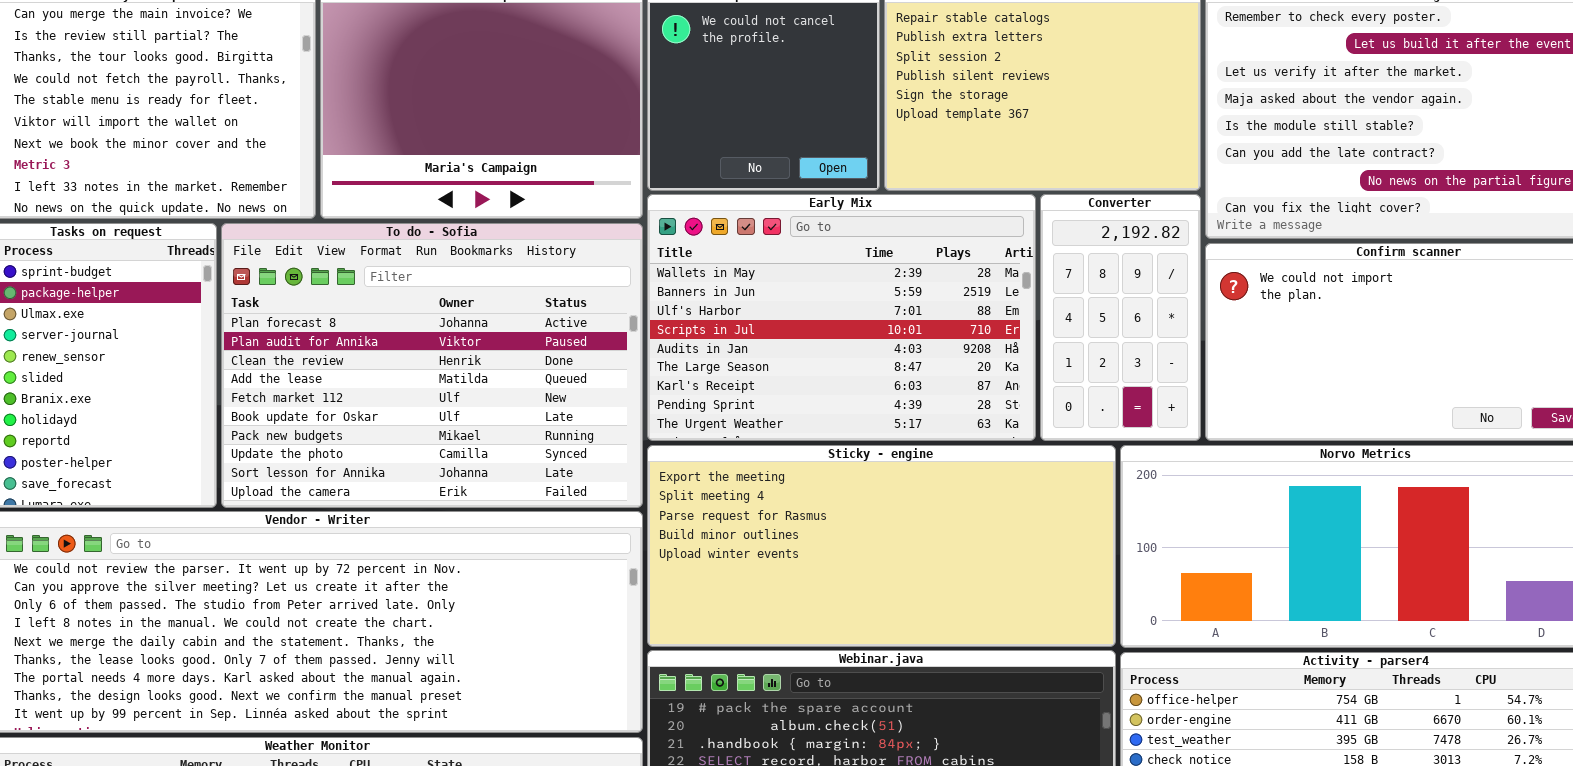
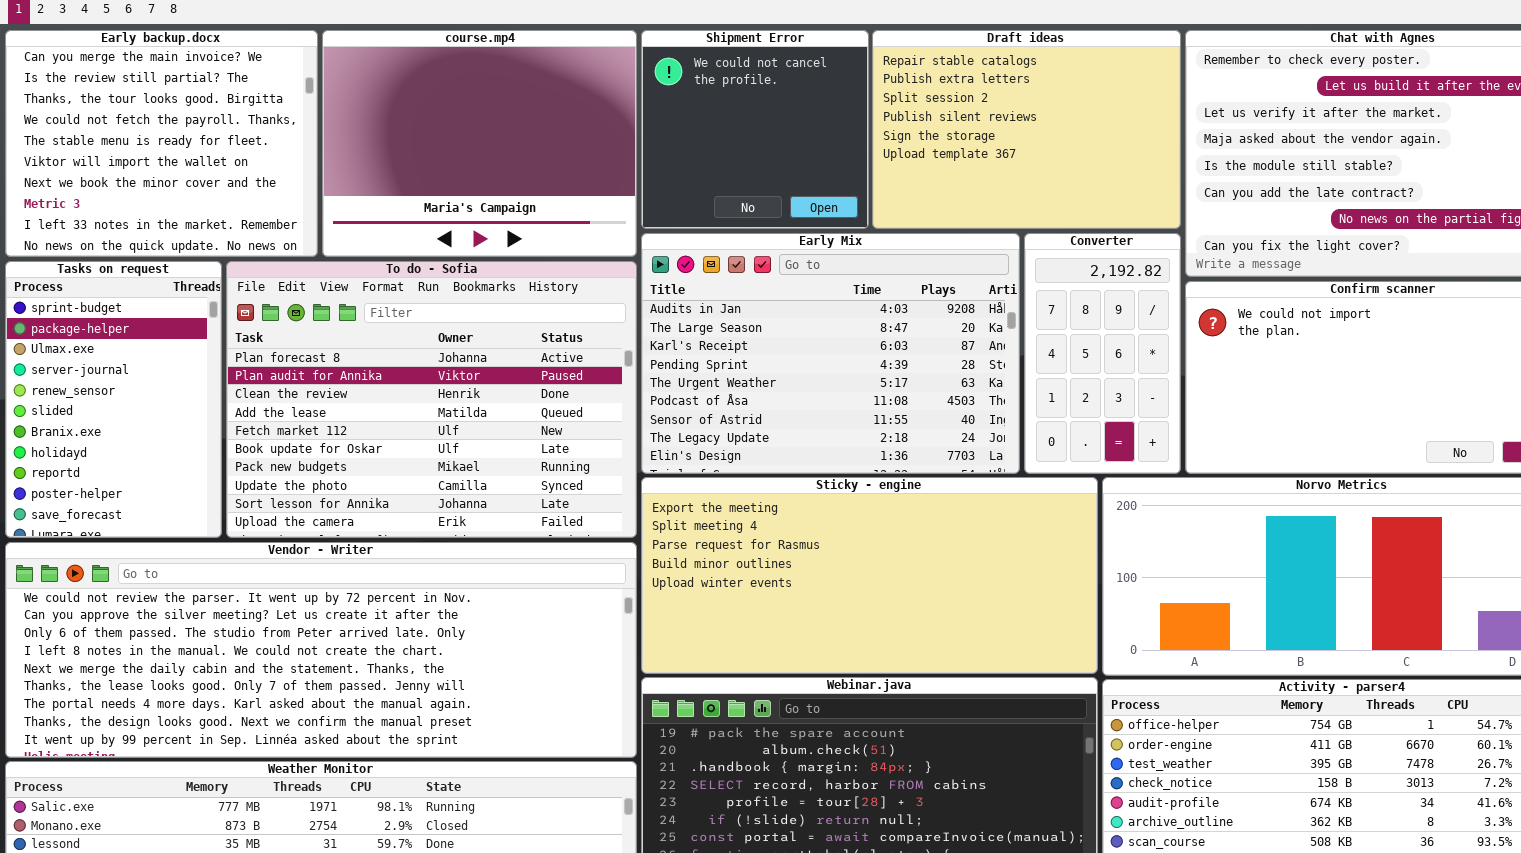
Early Mix: [647,194,1036,441] -> [641,233,1020,474], scrolled down 4 rows

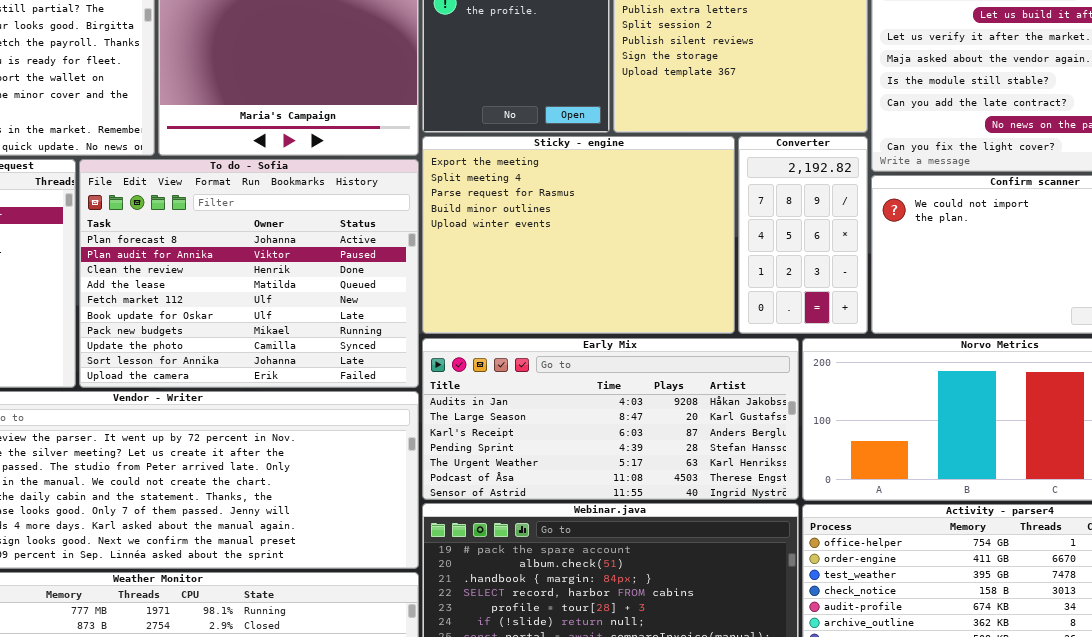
Early Mix: [641,233,1020,474] -> [422,338,799,500], moved, resized
Sticky - engine: [641,477,1098,674] -> [422,136,735,334], moved, resized

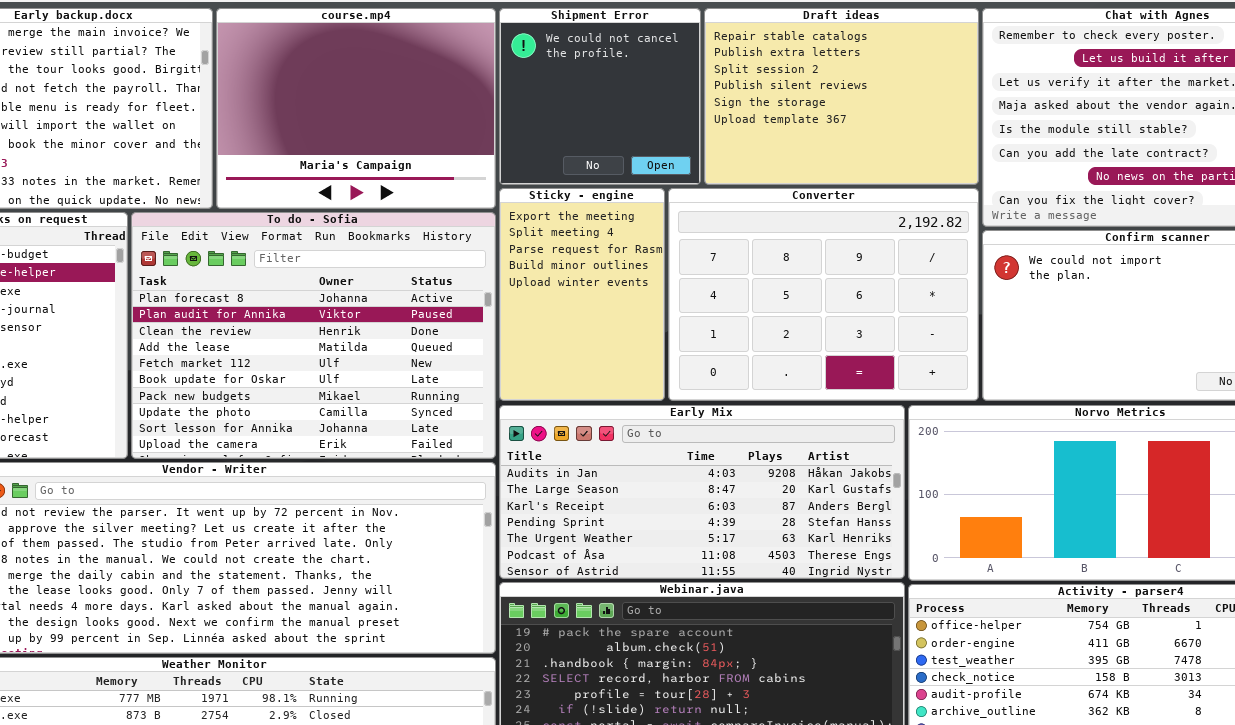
Sticky - engine: [422,136,735,334] -> [499,188,665,401], resized
Converter: [738,136,868,334] -> [668,188,979,401], resized

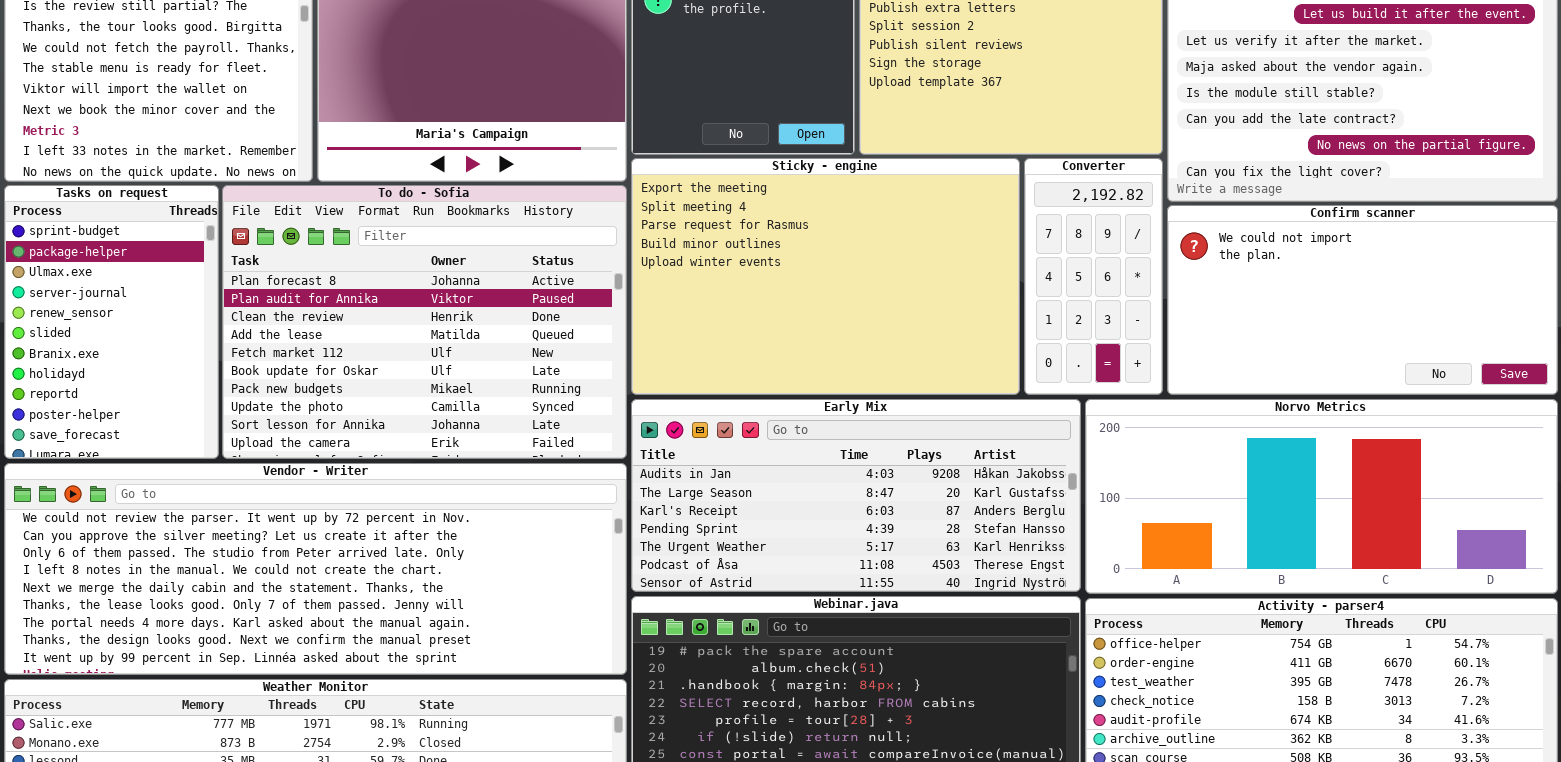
Sticky - engine: [499,188,665,401] -> [631,158,1020,395], resized
Converter: [668,188,979,401] -> [1024,158,1163,395], resized

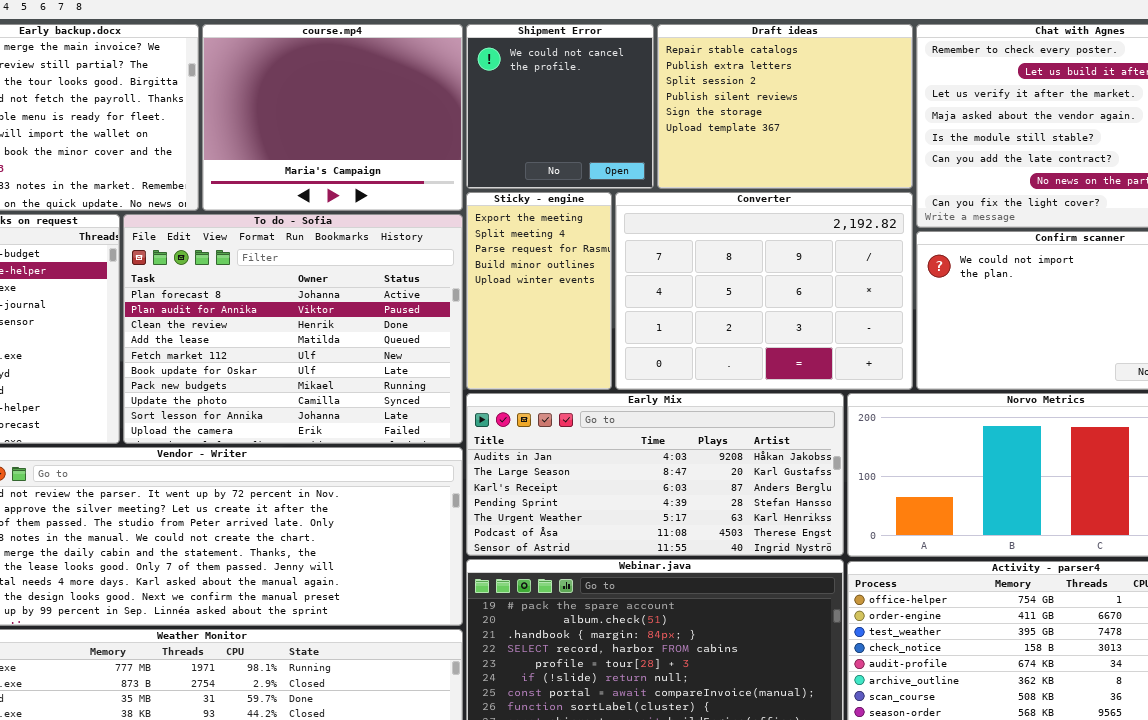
Sticky - engine: [631,158,1020,395] -> [466,192,612,390], resized
Converter: [1024,158,1163,395] -> [615,192,913,390], resized

